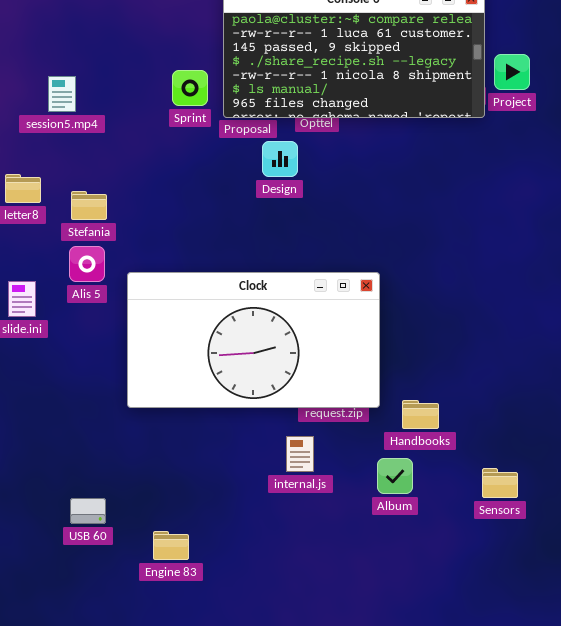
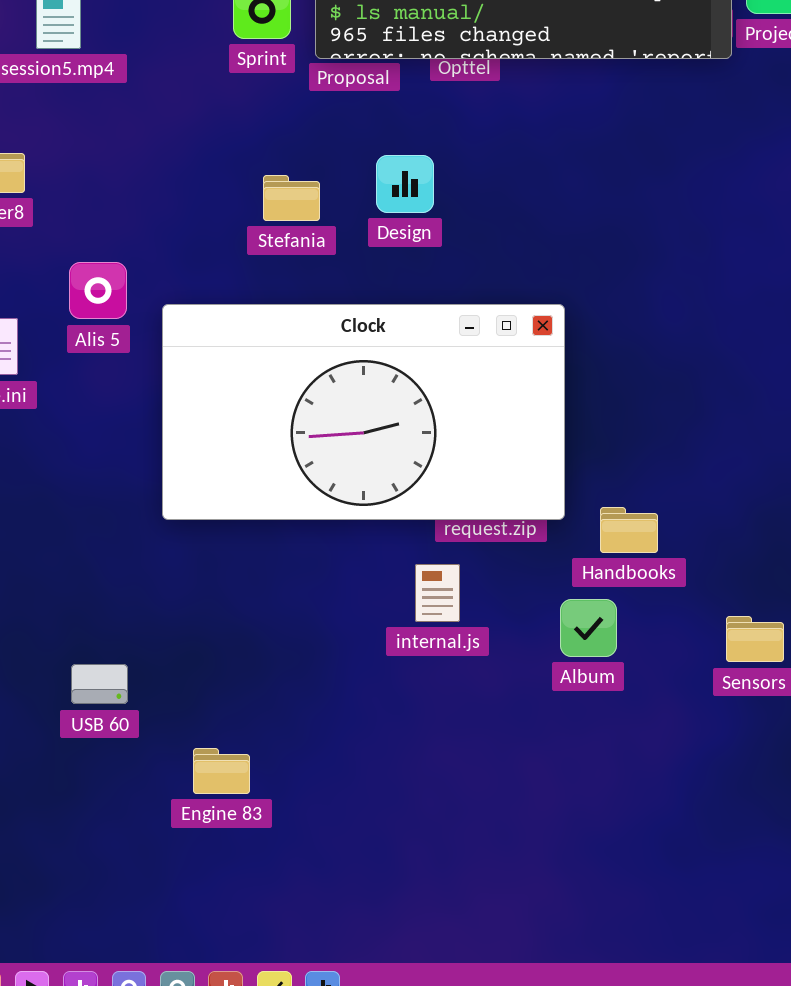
Design: [262,141,298,177] -> [376,155,434,213], moved
Stefania: [71,191,107,220] -> [263,175,320,221], moved
Engine 83: [153,531,189,560] -> [193,748,250,794], moved

